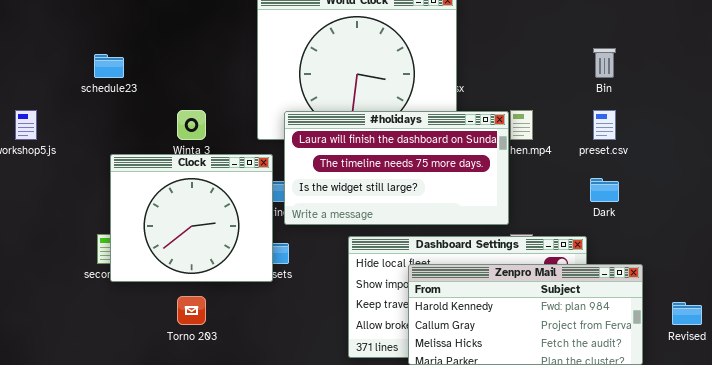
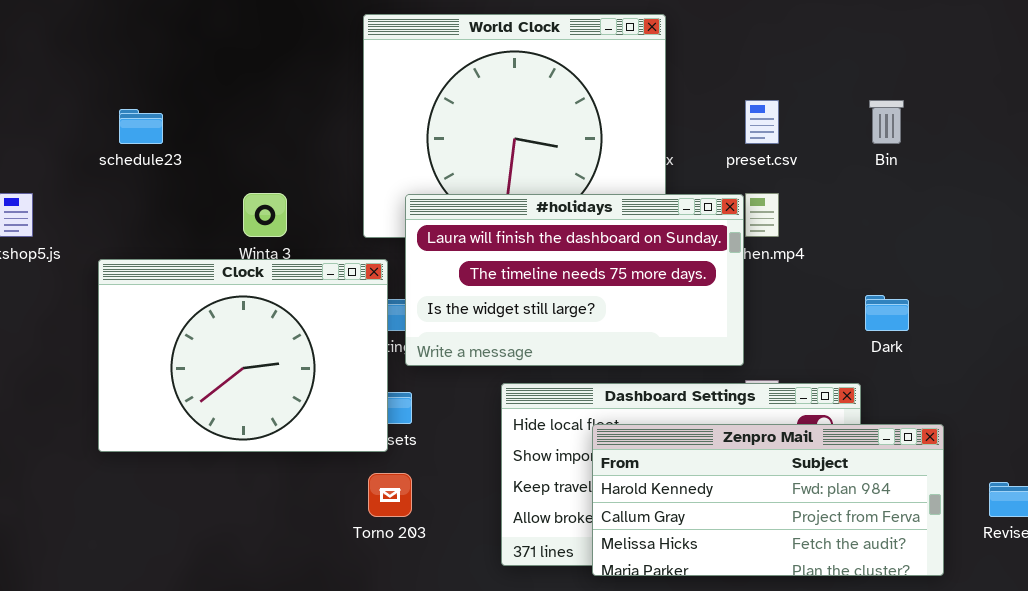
preset.csv: [593,110,616,140] -> [745,100,779,144], moved
Clock: [110,154,273,282] -> [98,259,388,452], resized
Torno 203: [177,296,206,325] -> [368,473,412,517], moved

